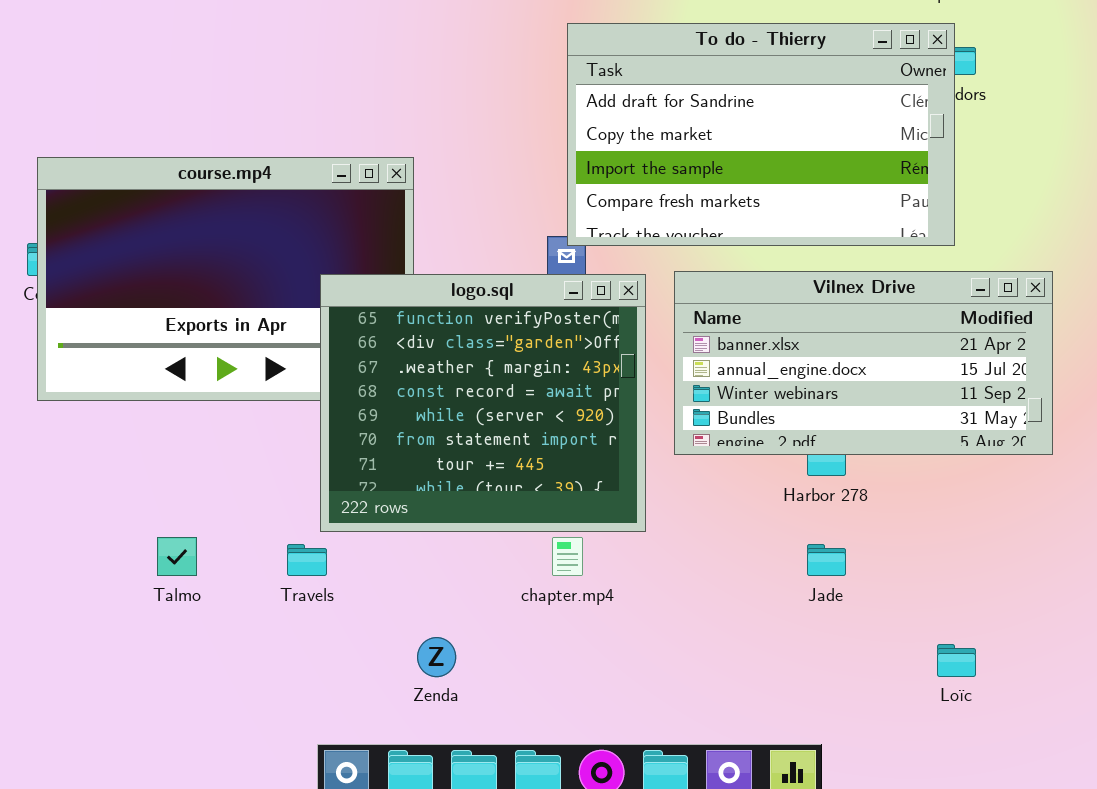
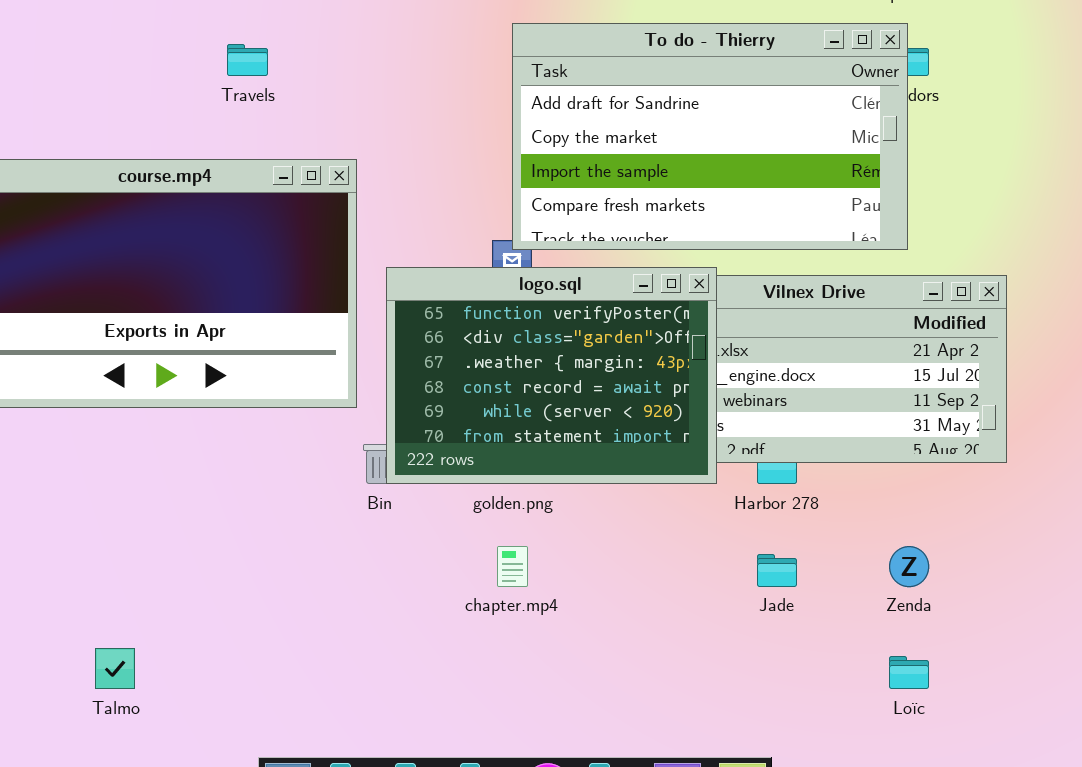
logo.sql: [320,274,646,532] -> [386,267,717,484], moved, resized
Talmo: [157,537,197,576] -> [95,648,135,689], moved
Travels: [287,544,327,576] -> [227,44,268,76], moved
Zenda: [417,637,456,677] -> [889,546,929,587], moved

